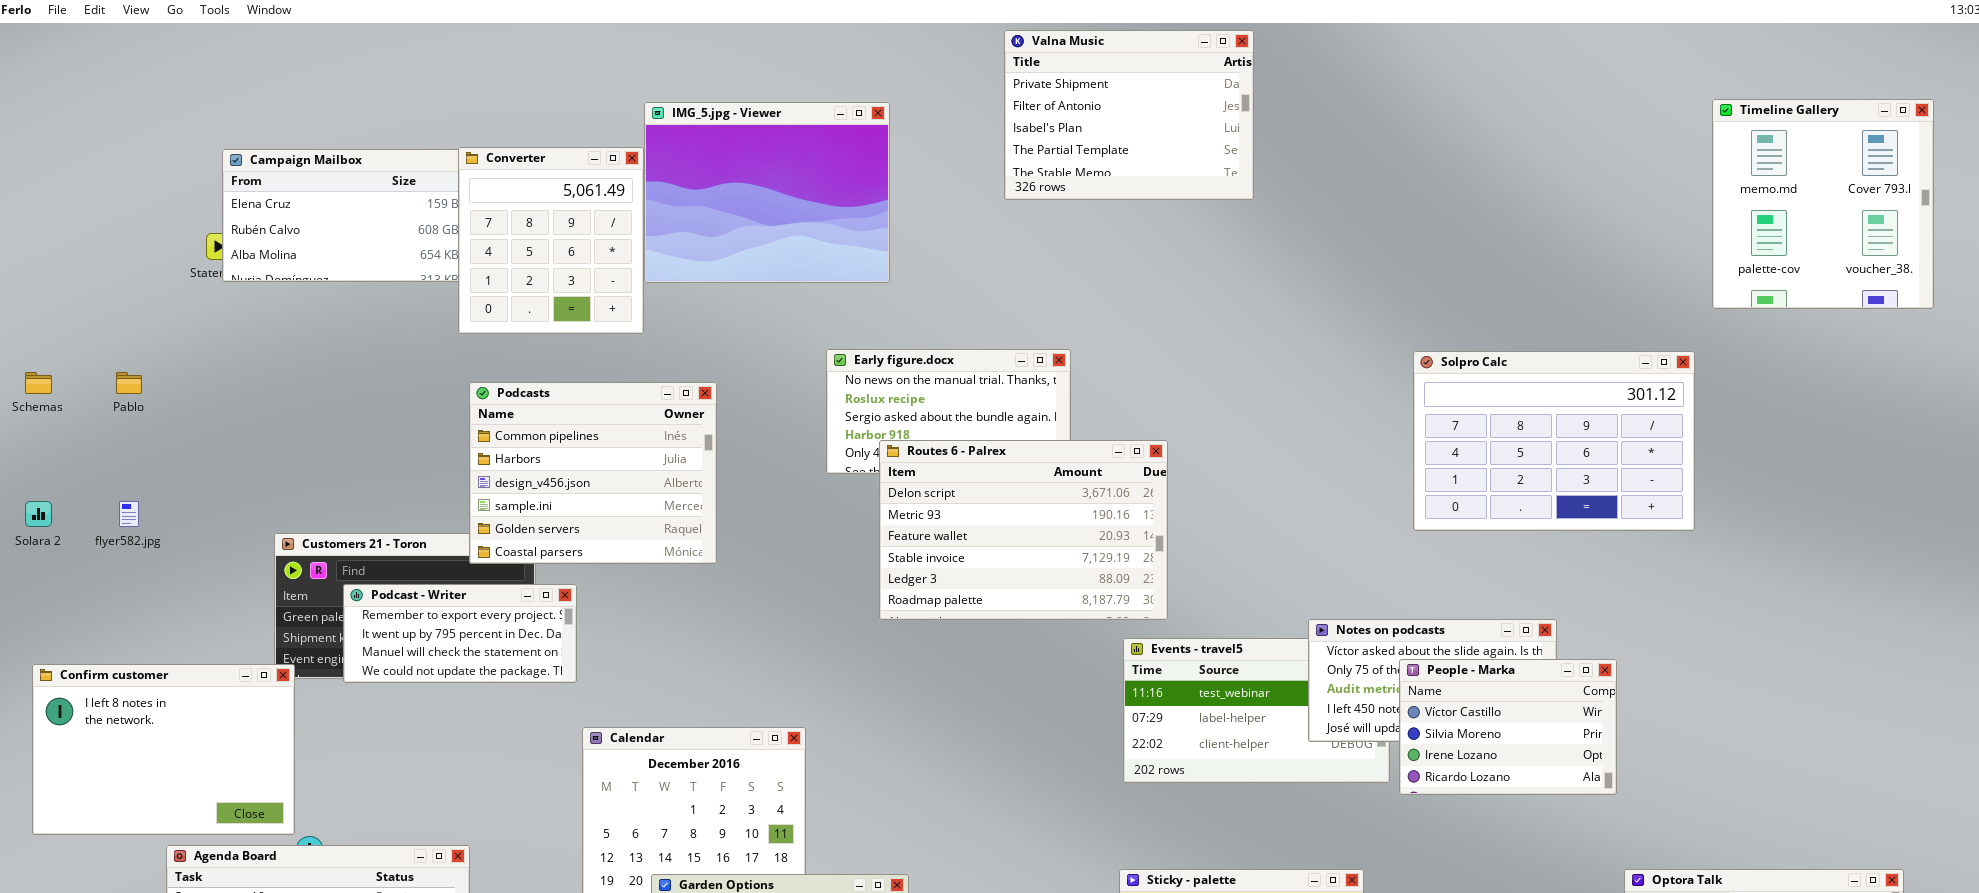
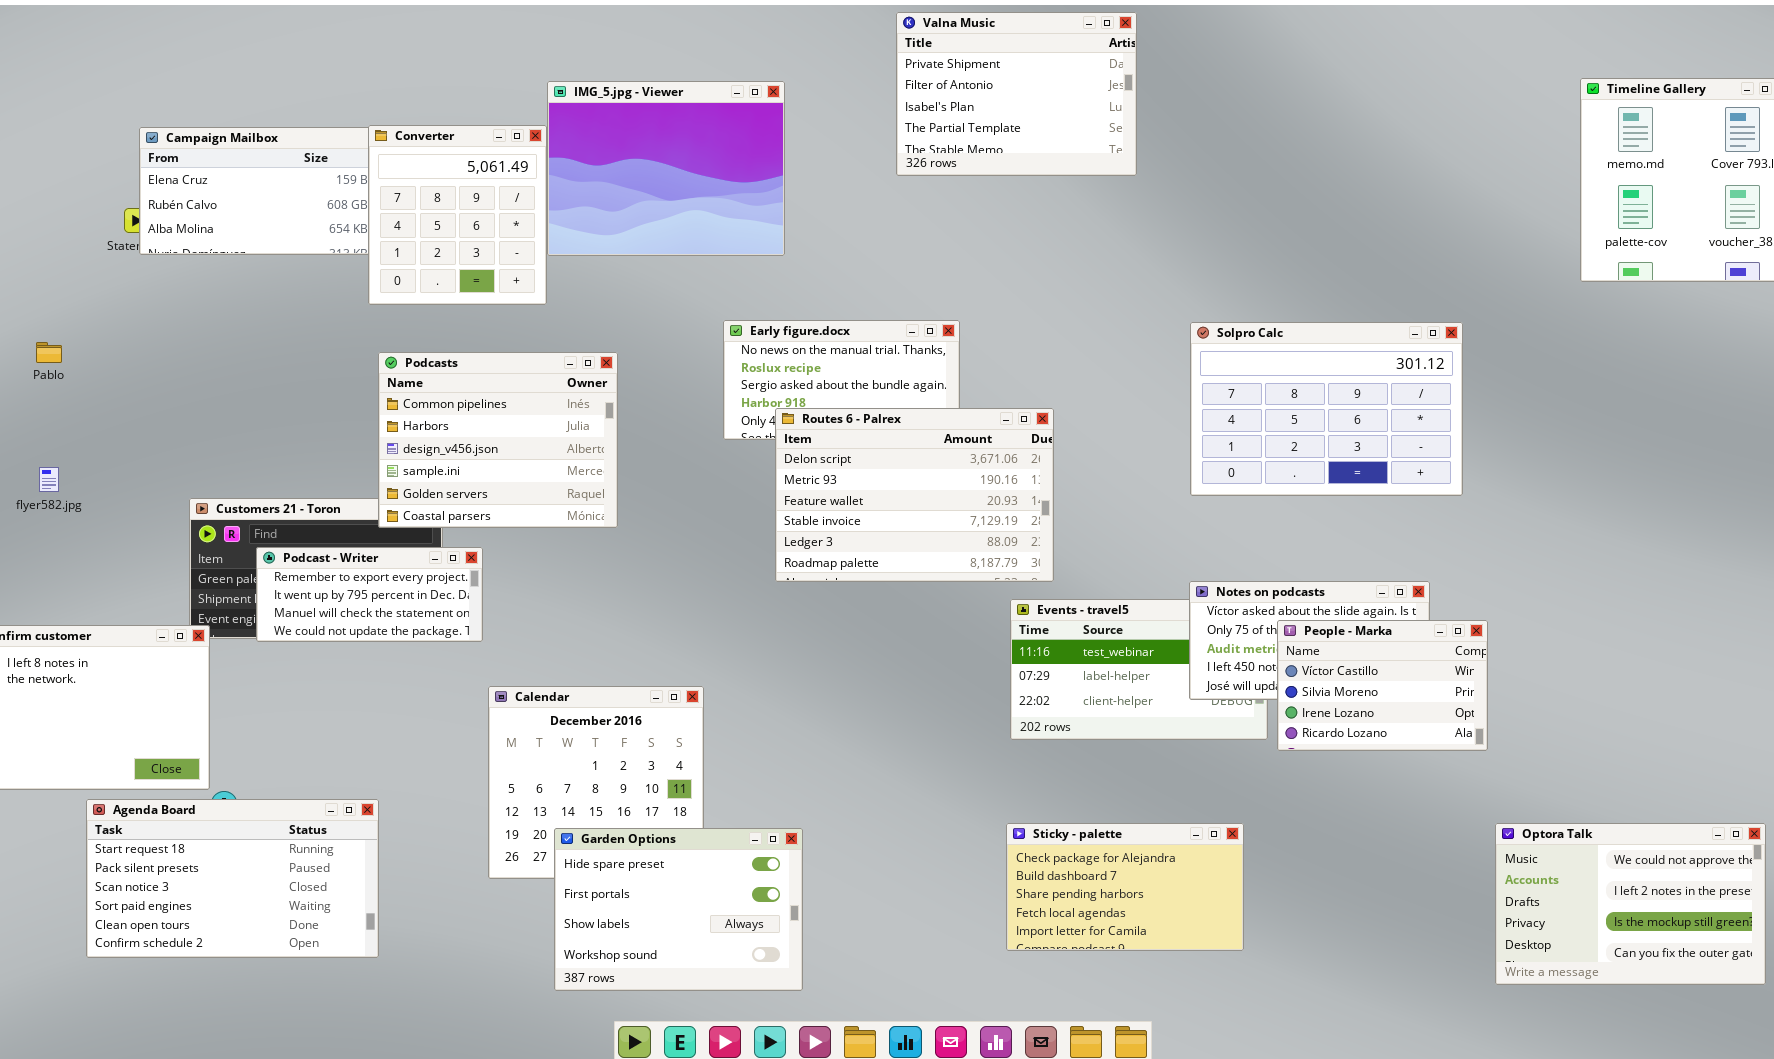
Solpro Calc: [1413,351,1695,531] -> [1190,322,1463,496], moved

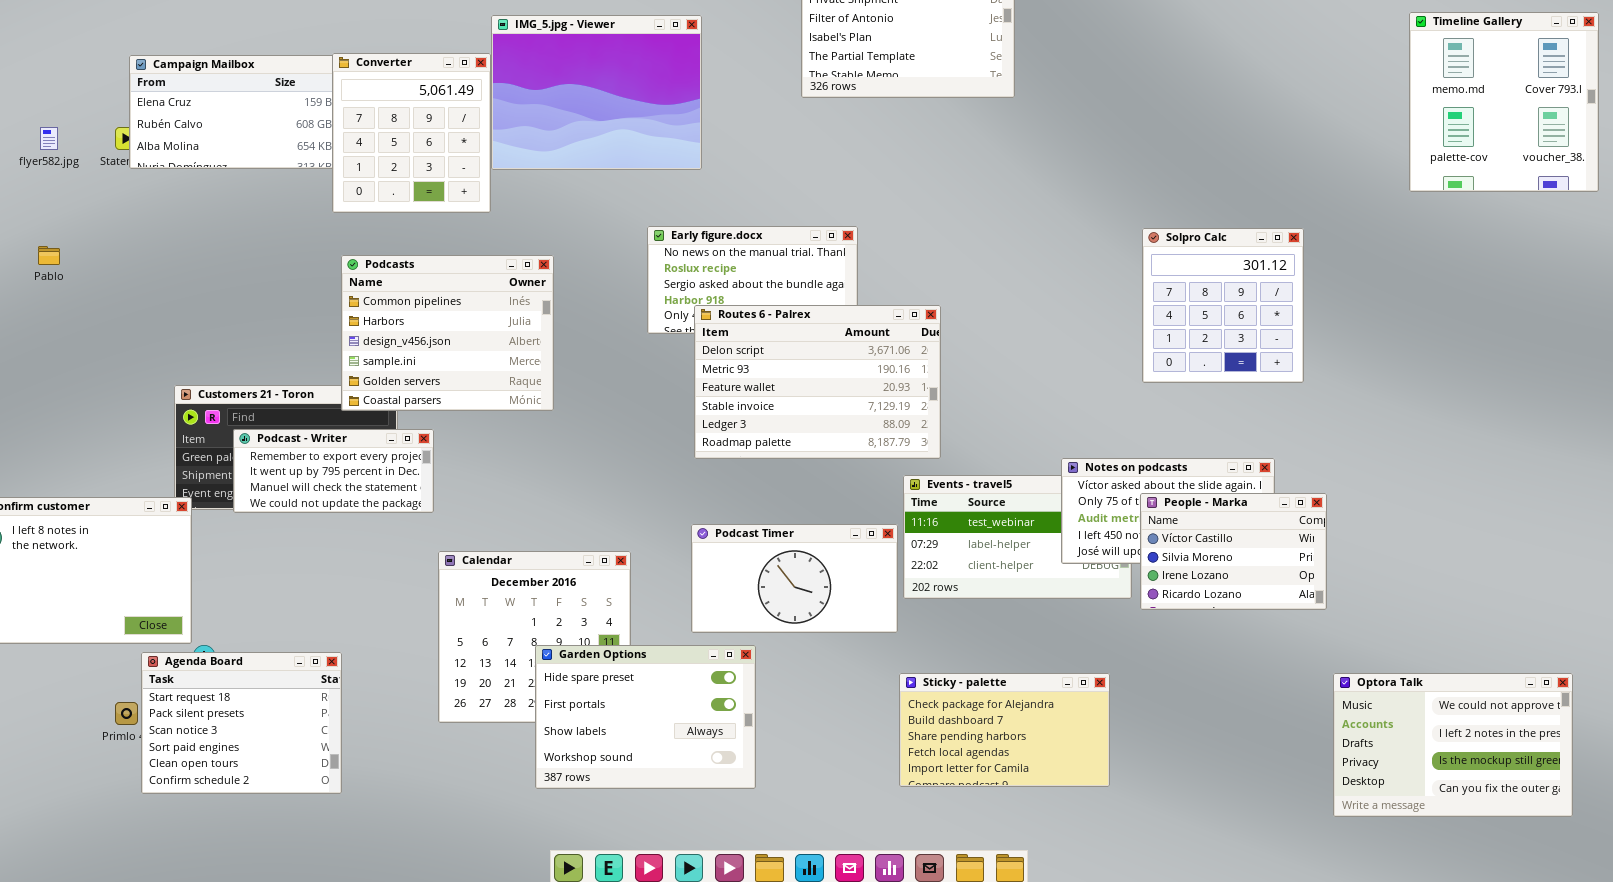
Solpro Calc: [1190,322,1463,496] -> [1142,228,1304,383], resized
flyer582.jpg: [39,467,59,492] -> [40,127,58,150], moved
Podcast Timer: none -> [691,524,898,633], opened
Agenda Board: [86,799,379,958] -> [141,652,342,794], resized
Garden Options: [554,828,803,991] -> [535,645,756,789], moved

